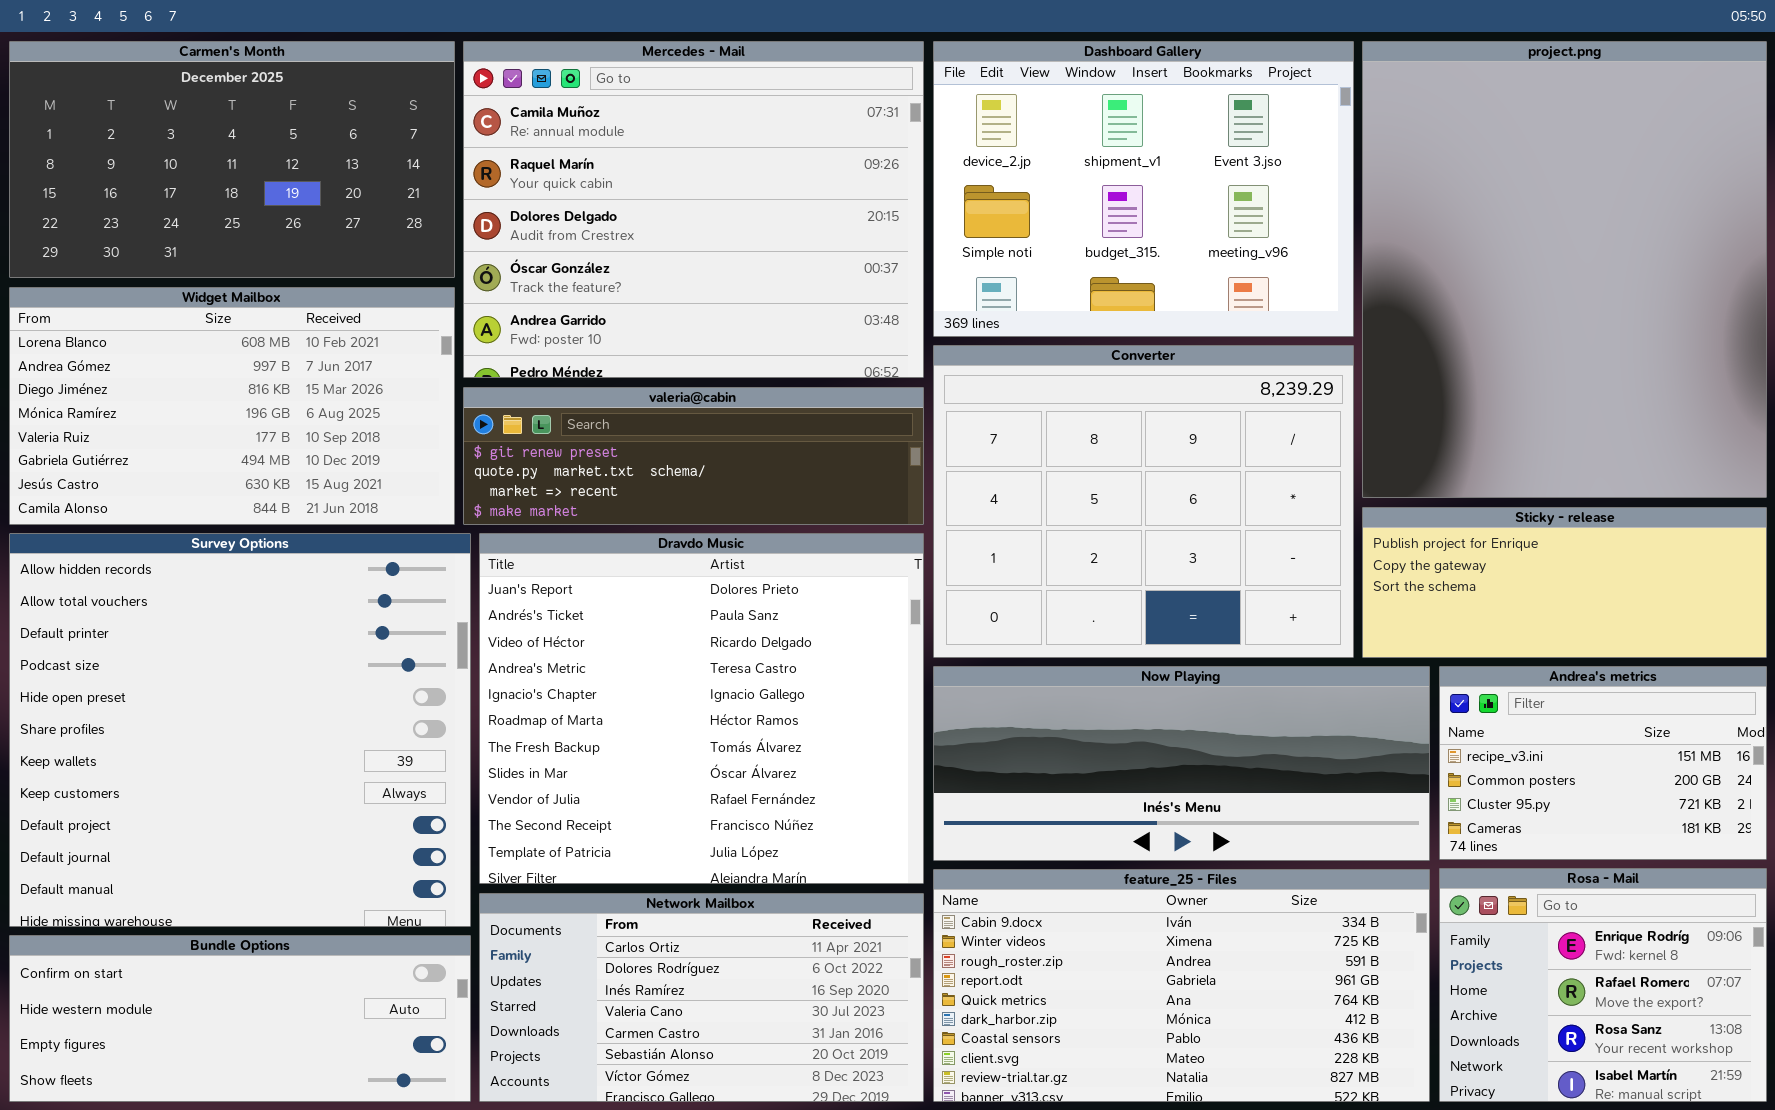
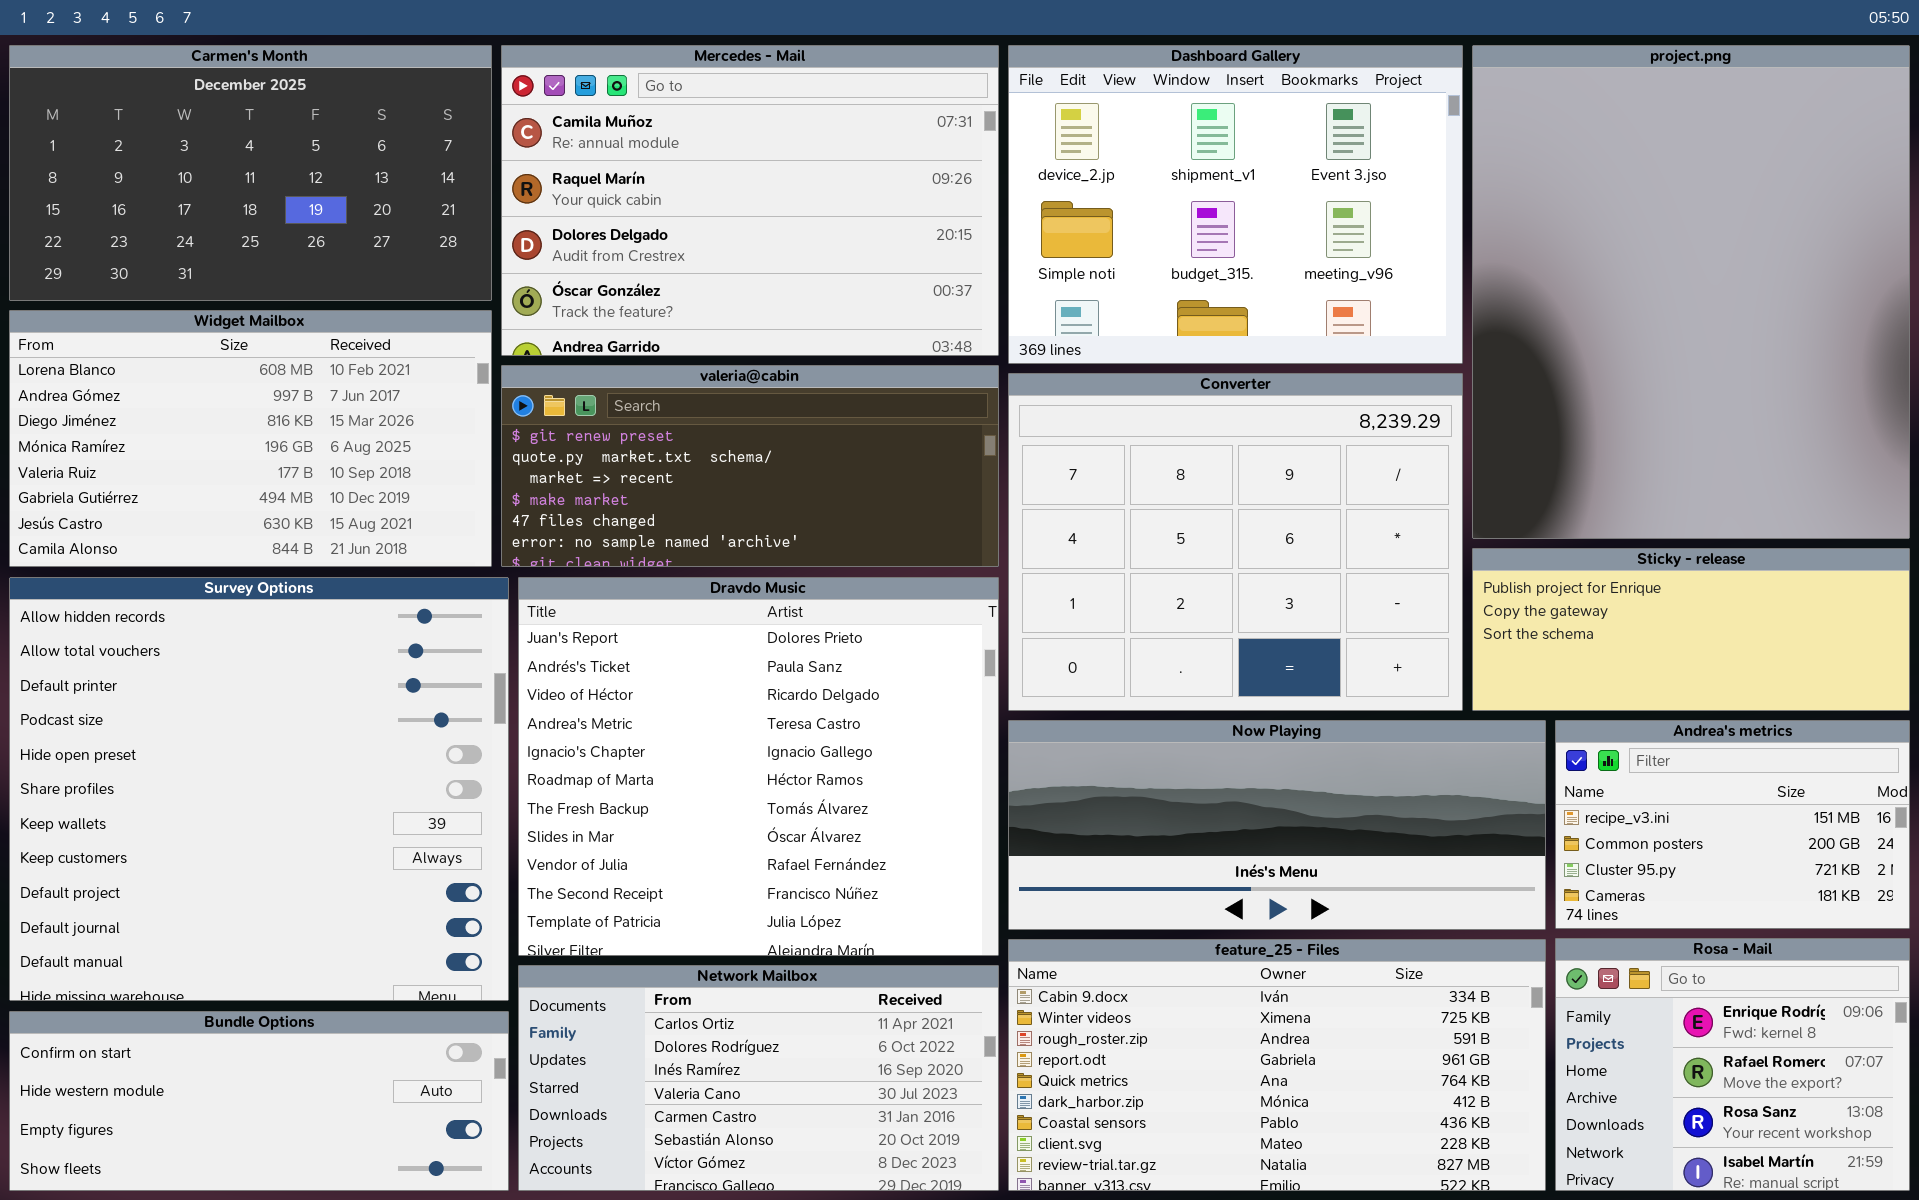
Mercedes - Mail: [463,41,924,378] -> [501,45,999,356], resized
valeria@cabin: [463,387,924,525] -> [501,365,999,567], resized

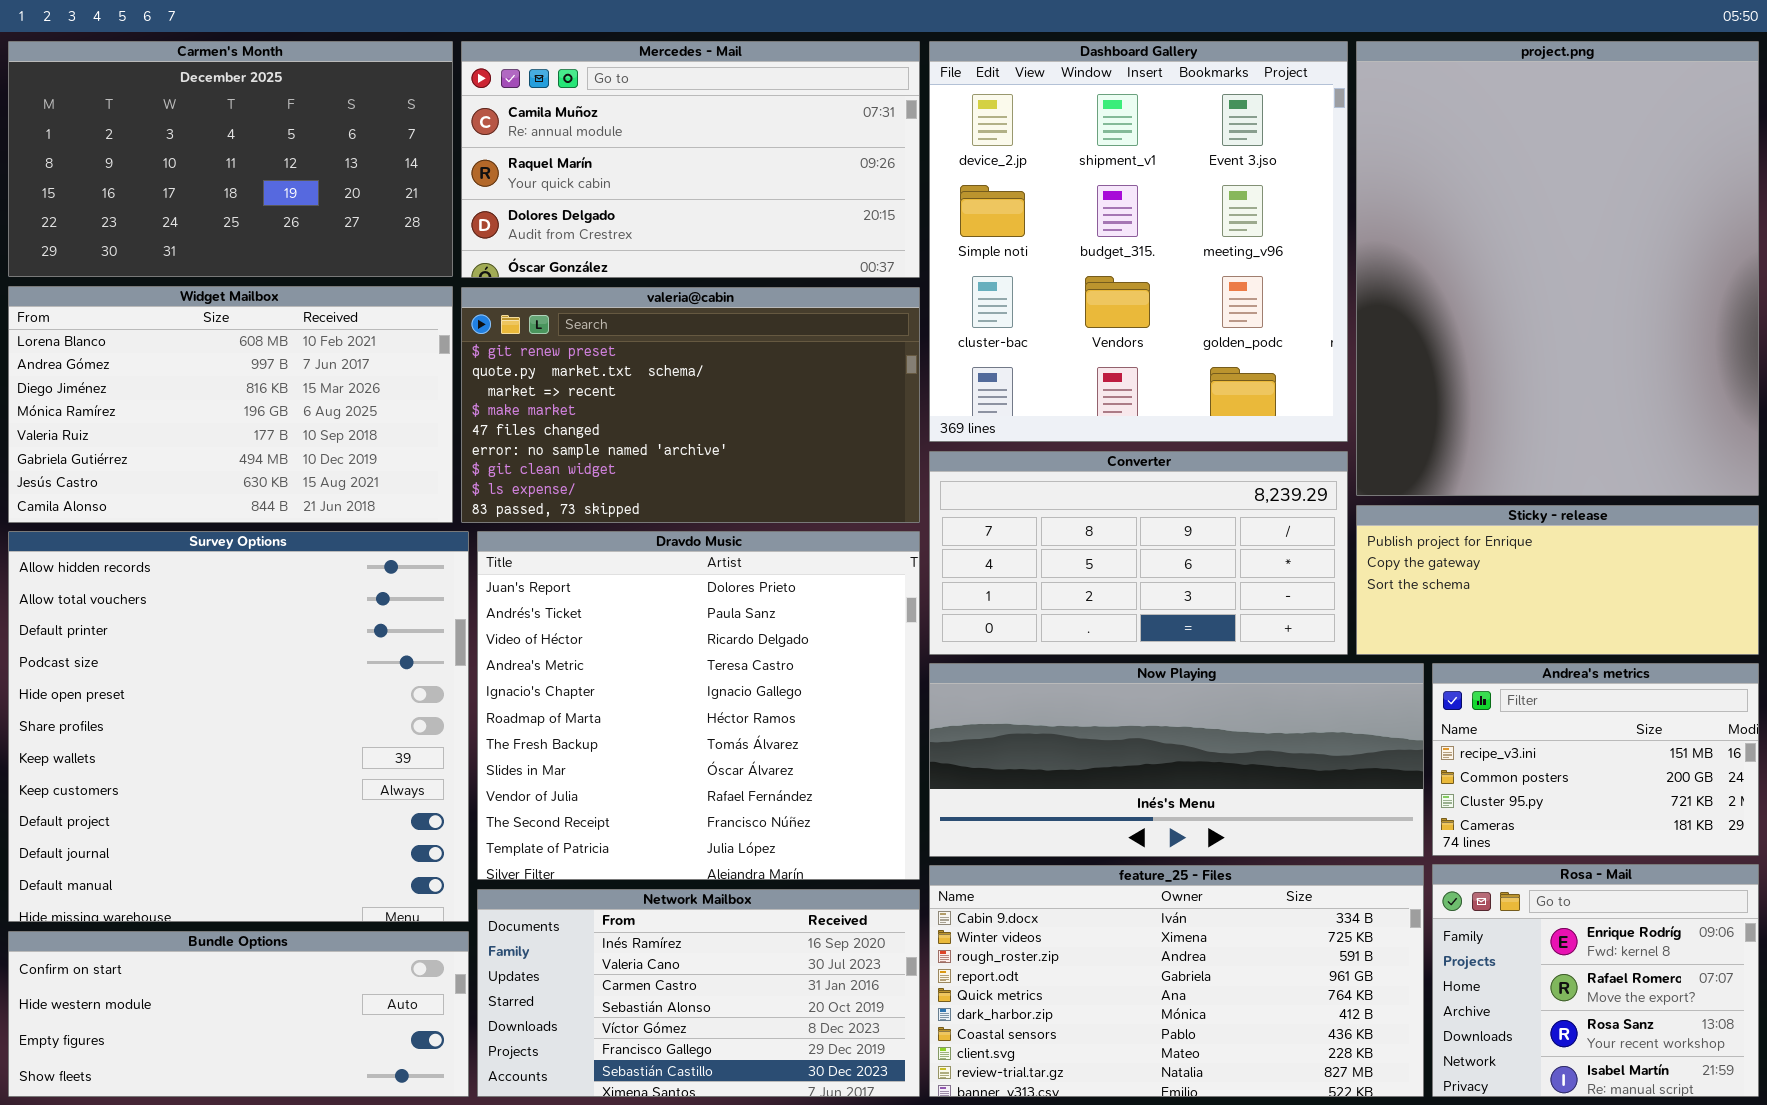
Mercedes - Mail: [501,45,999,356] -> [461,41,920,278], resized
Dashboard Gallery: [1008,45,1463,364] -> [929,41,1348,442], resized
valeria@cabin: [501,365,999,567] -> [461,287,920,523], resized
Converter: [1008,373,1463,711] -> [929,451,1348,655], resized
Network Mailbox: [518,965,999,1191] -> [477,889,920,1097], scrolled down 2 rows

